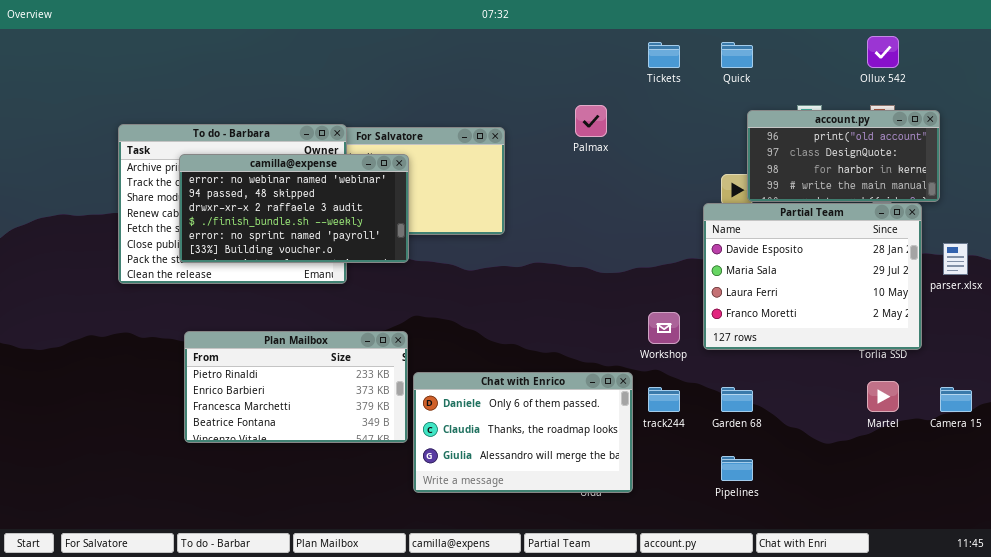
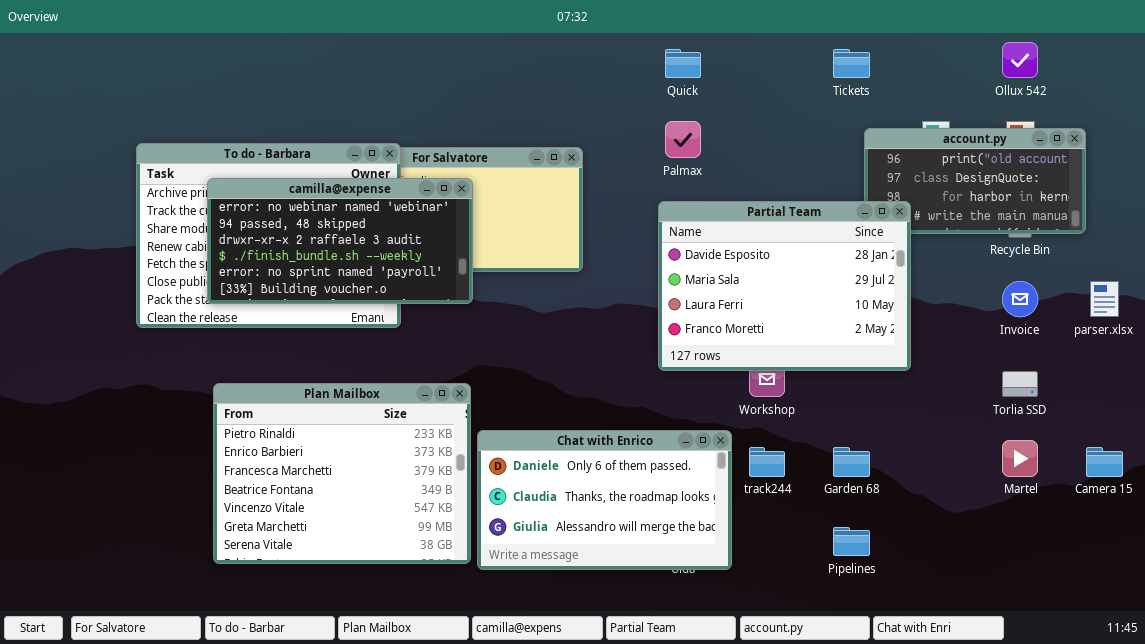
Tickets: [648,42,680,68] -> [833,49,870,78], moved
Quick: [721,42,753,68] -> [665,49,701,78], moved
Partial Team: [703,203,922,350] -> [658,201,911,371], moved
Plan Mailbox: [184,331,408,443] -> [213,383,471,564], resized

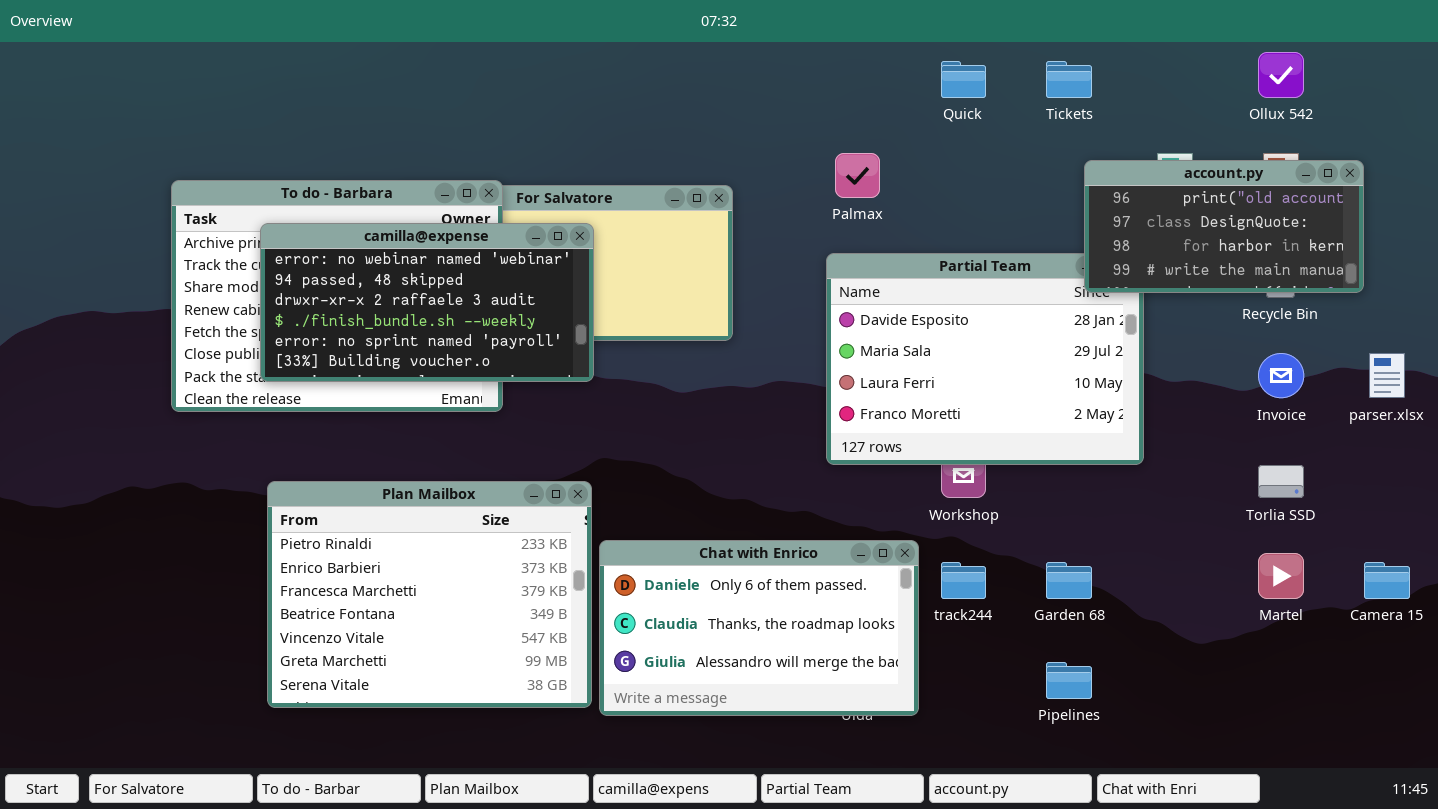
Quick: [665,49,701,78] -> [941,61,986,98], moved
account.py: [864,128,1086,234] -> [1084,160,1364,293], raised

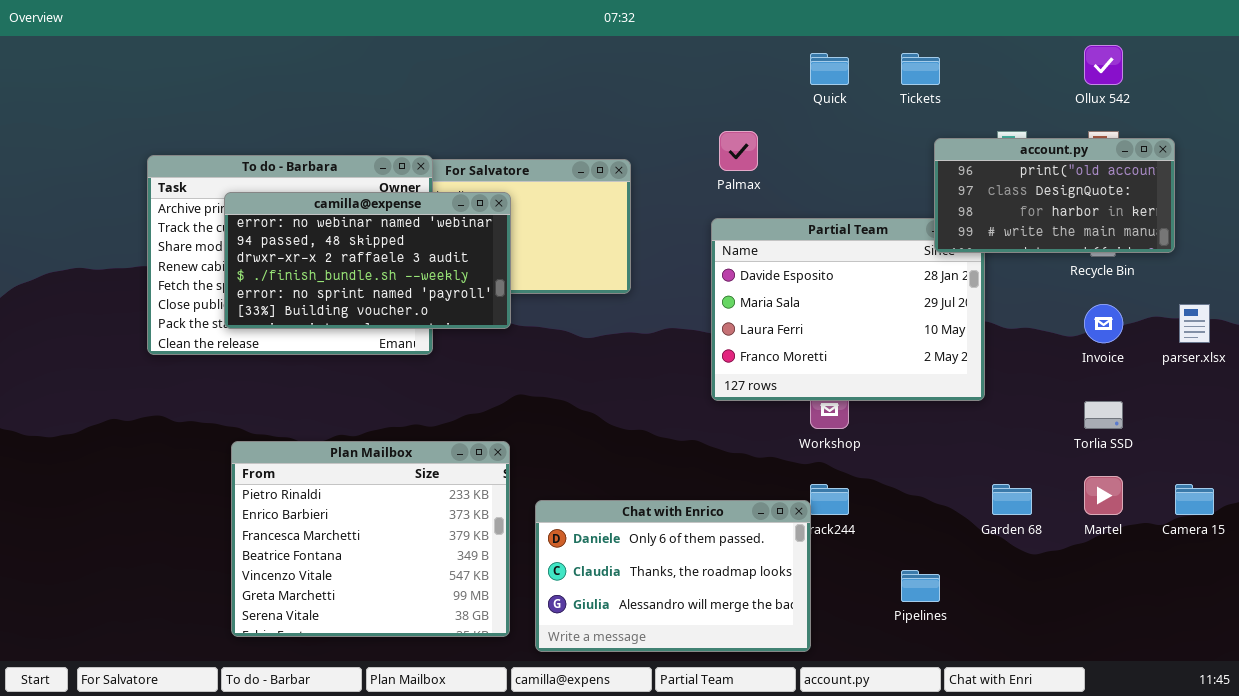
Plan Mailbox: [267,481,592,708] -> [231,441,510,637], moved
Chat with Enrico: [599,540,919,716] -> [535,500,811,652], moved
Garden 68: [1046,562,1092,599] -> [992,484,1032,515], moved

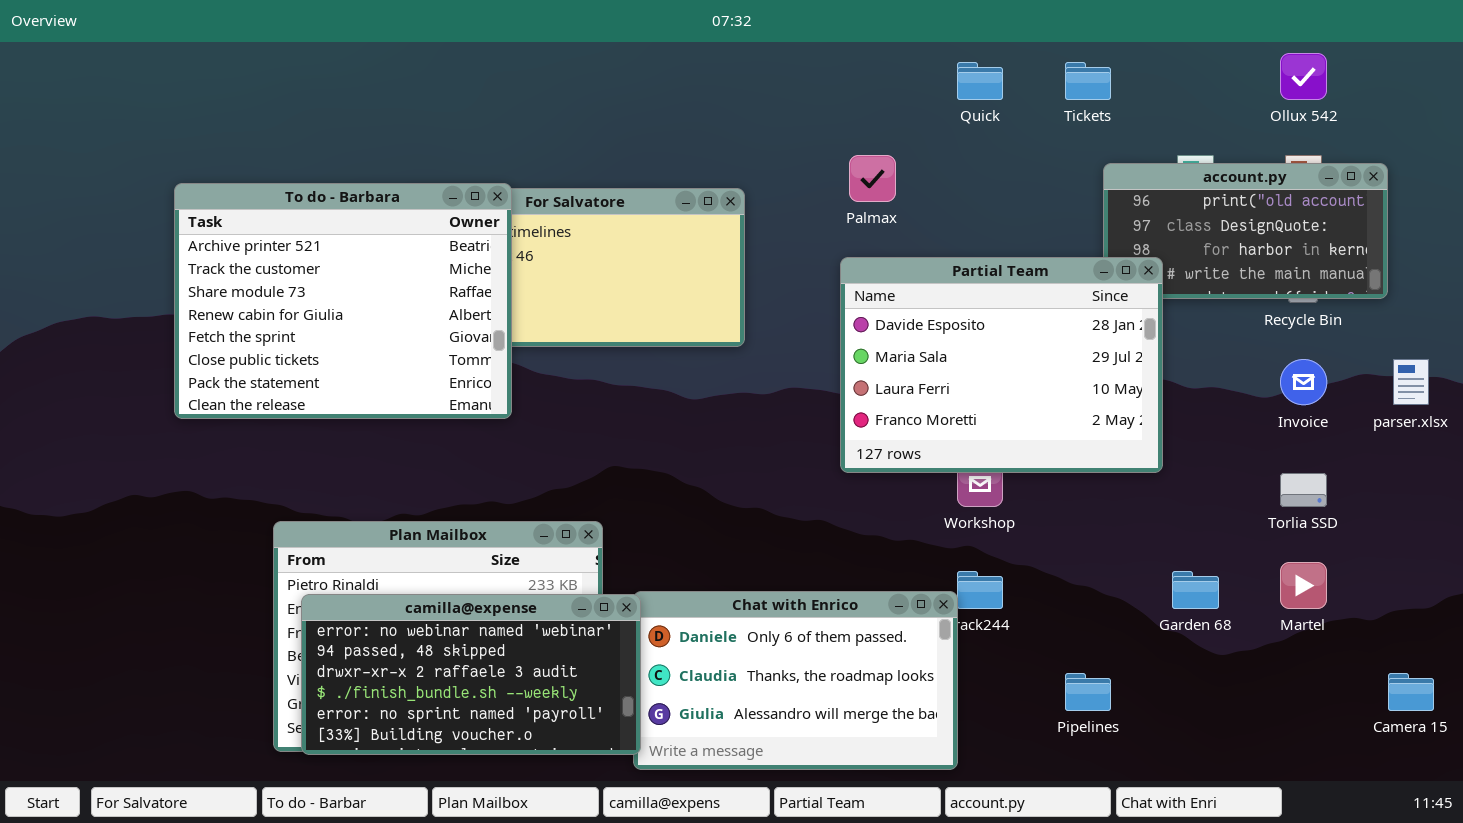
camilla@expense: [224,192,511,329] -> [301,594,641,755], moved
Partial Team: [711,218,985,401] -> [840,257,1163,473], raised
Camera 15: [1175,484,1214,515] -> [1388,673,1434,711], moved

